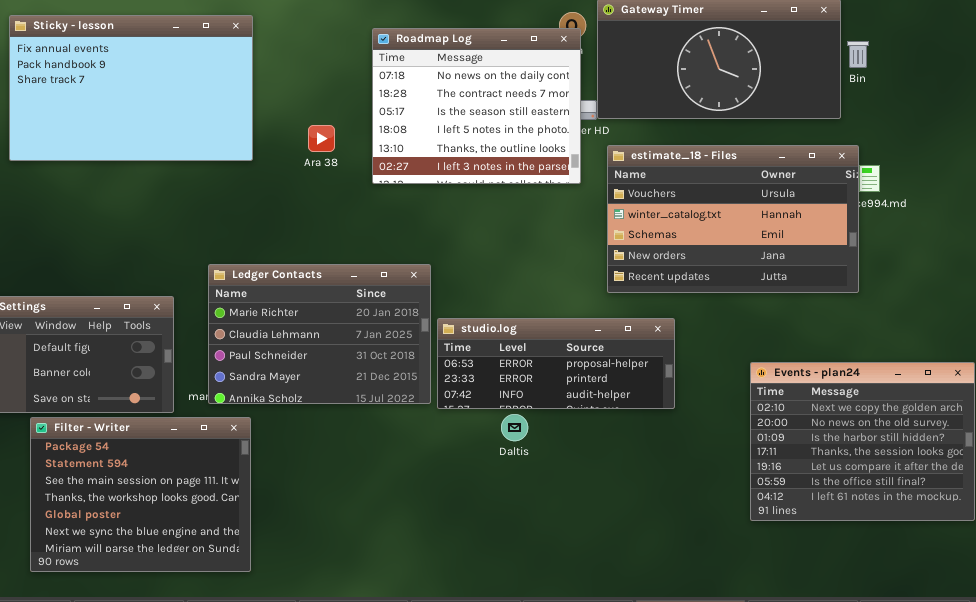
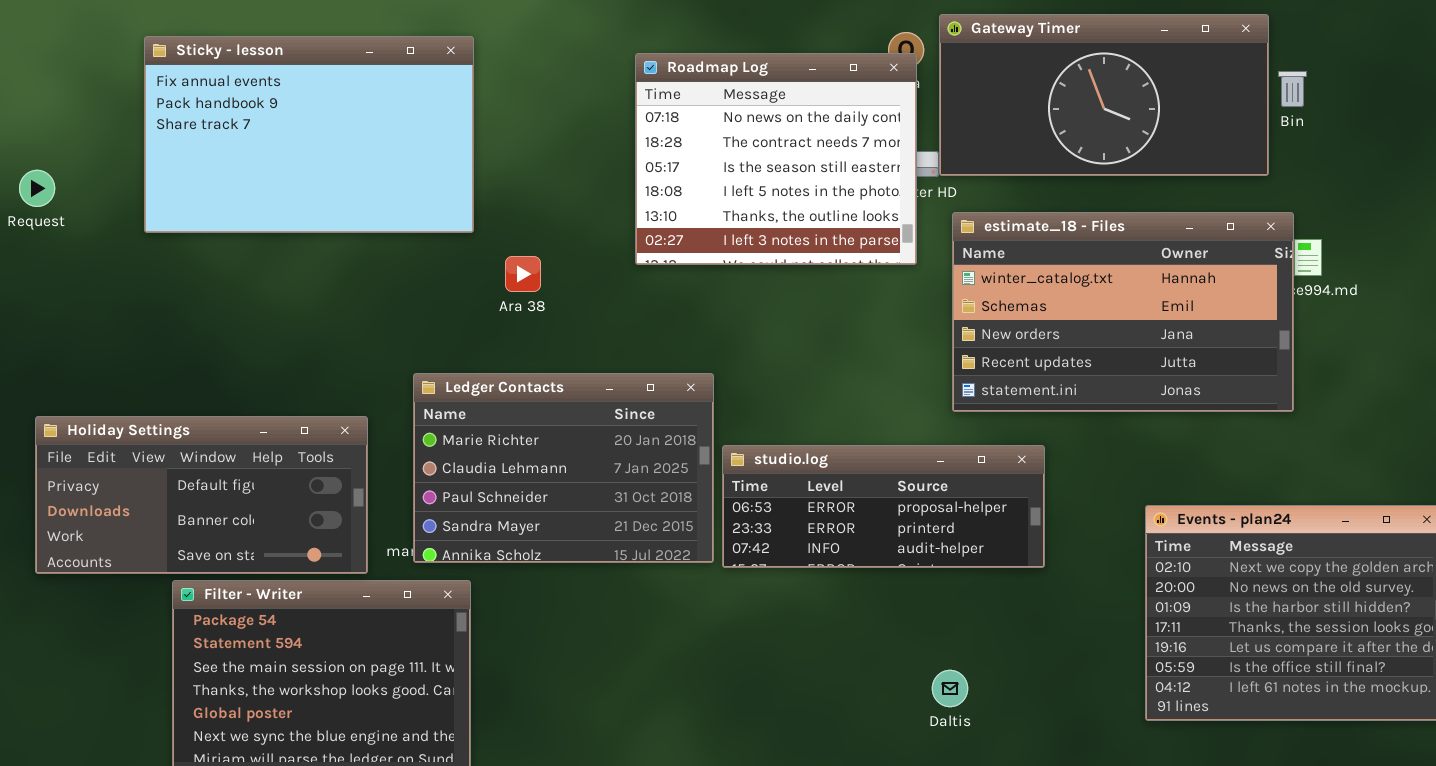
Ara 38: [308,125,335,152] -> [505,256,541,292], moved
estimate_18 - Files: [607,145,859,293] -> [952,212,1294,412], scrolled down 1 row
Daltis: [501,414,528,441] -> [932,670,968,707], moved

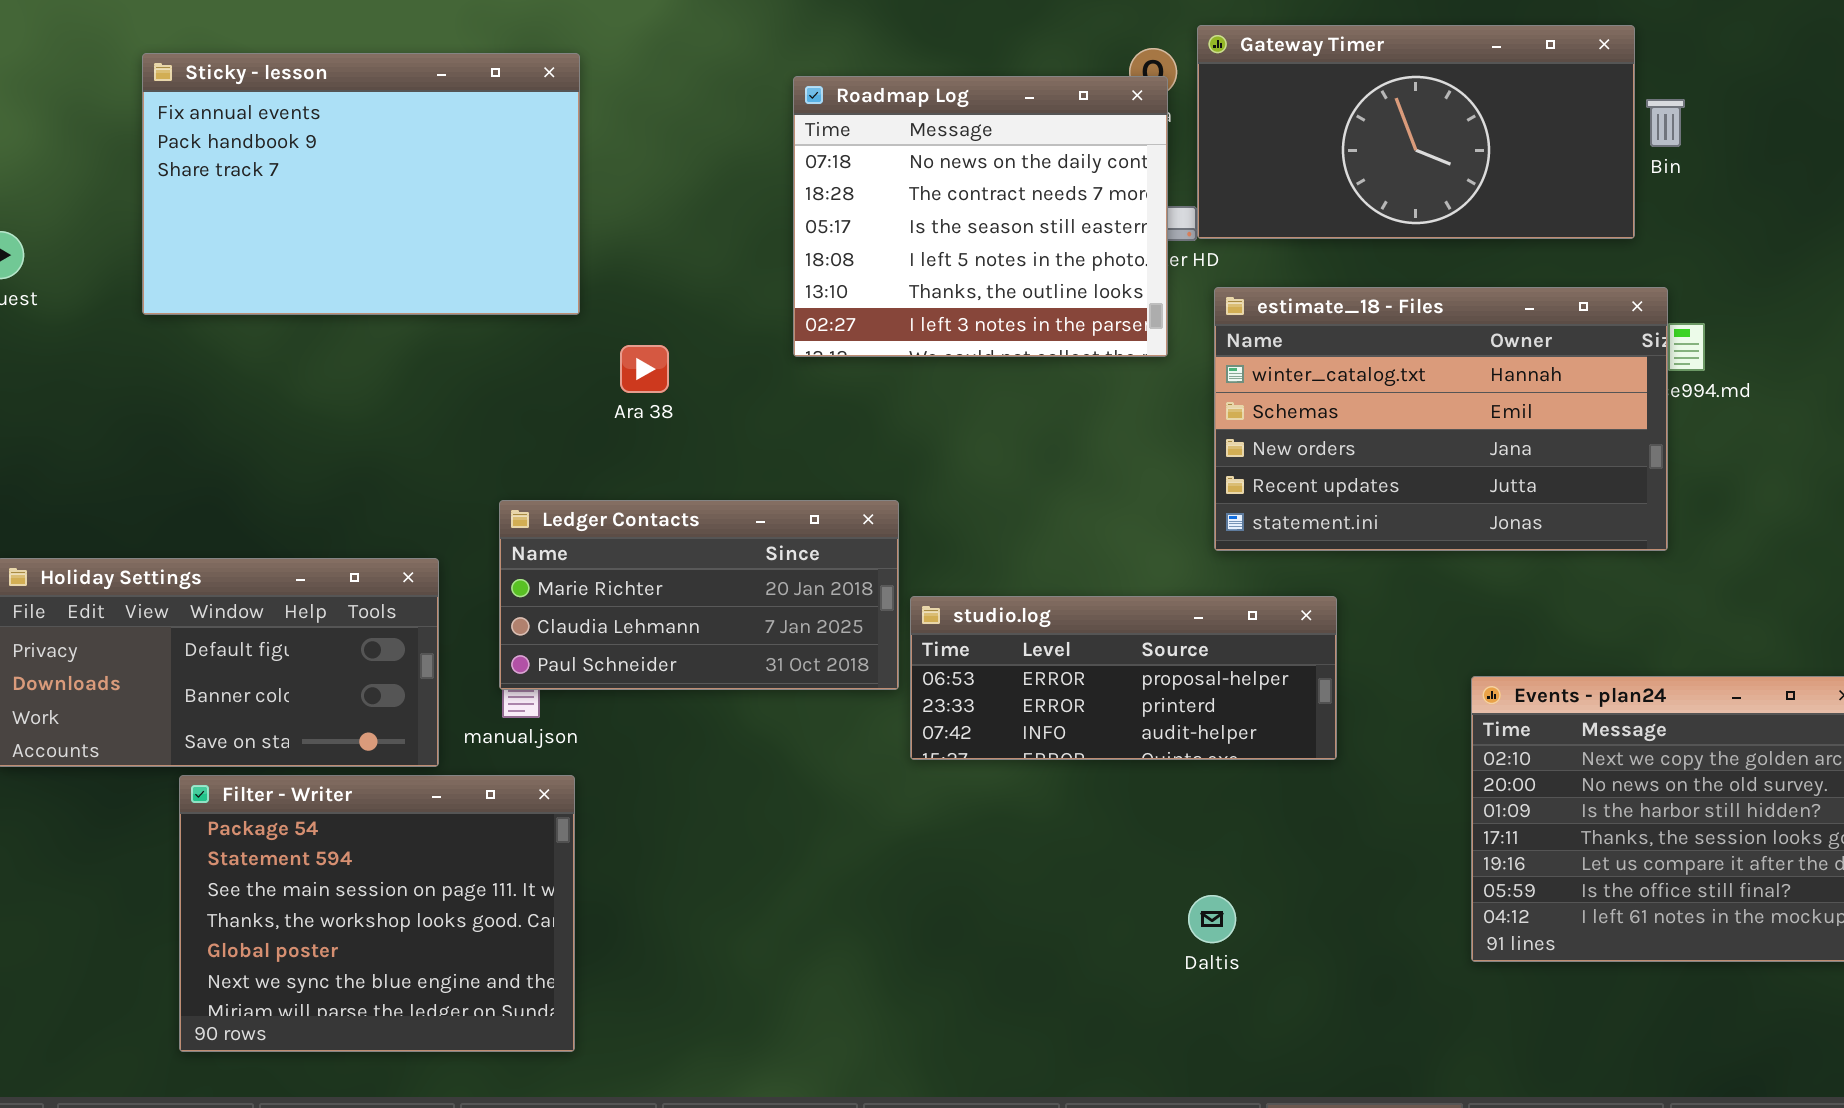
Ledger Contacts: [413,373,714,563] -> [499,500,899,690], resized

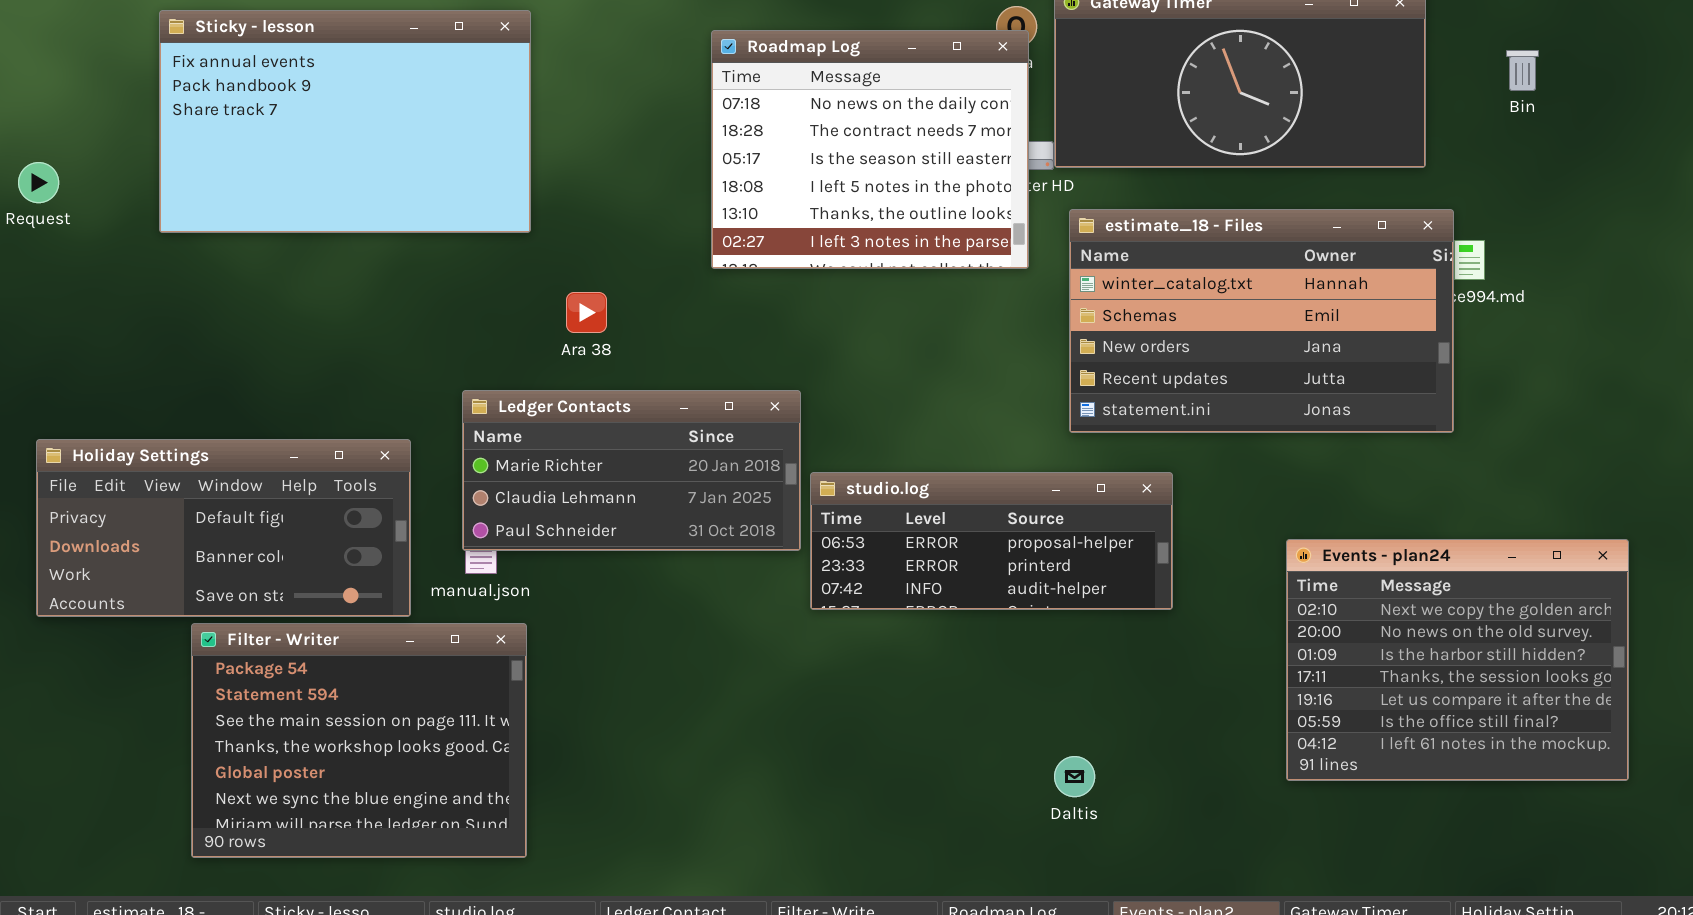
Bin: [1646,99,1685,147] -> [1506,50,1539,91], moved
Ara 38: [620,345,669,393] -> [566,292,607,333], moved
Daltis: [1188,895,1236,943] -> [1054,756,1095,797], moved

